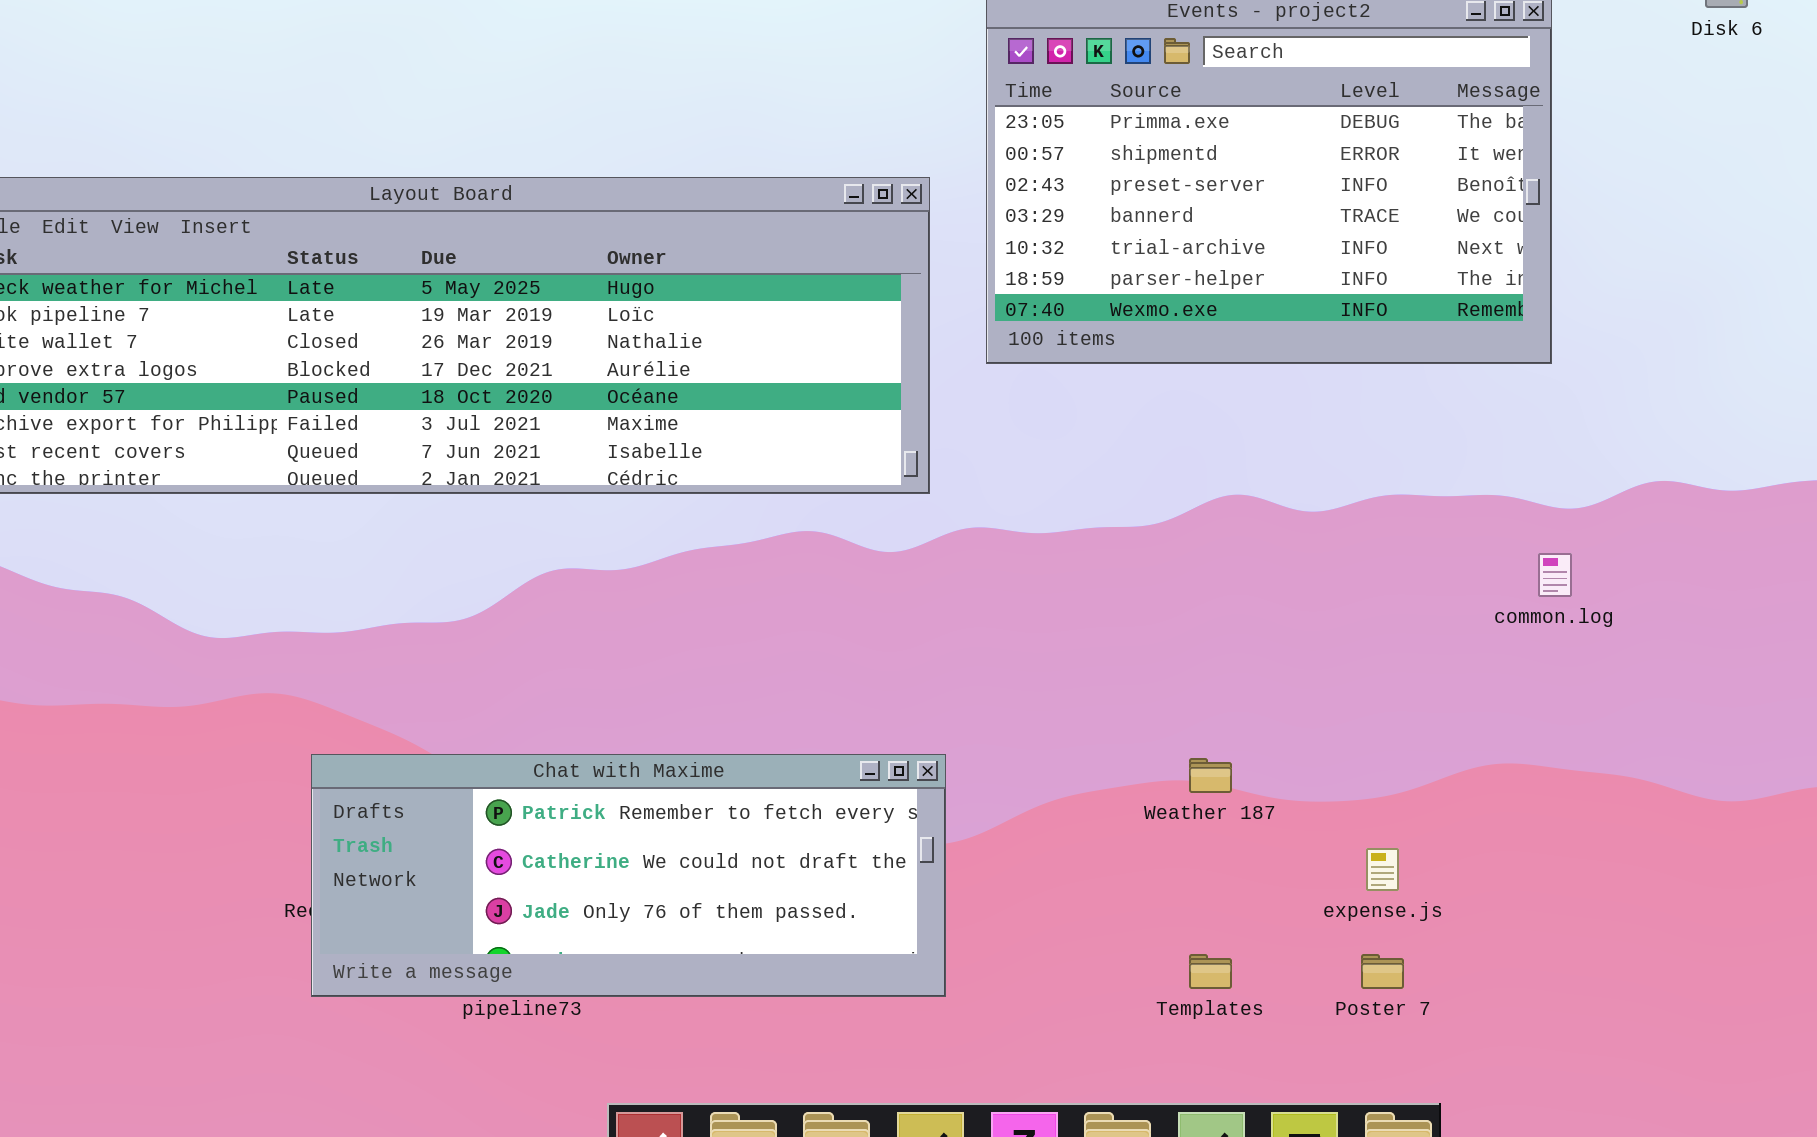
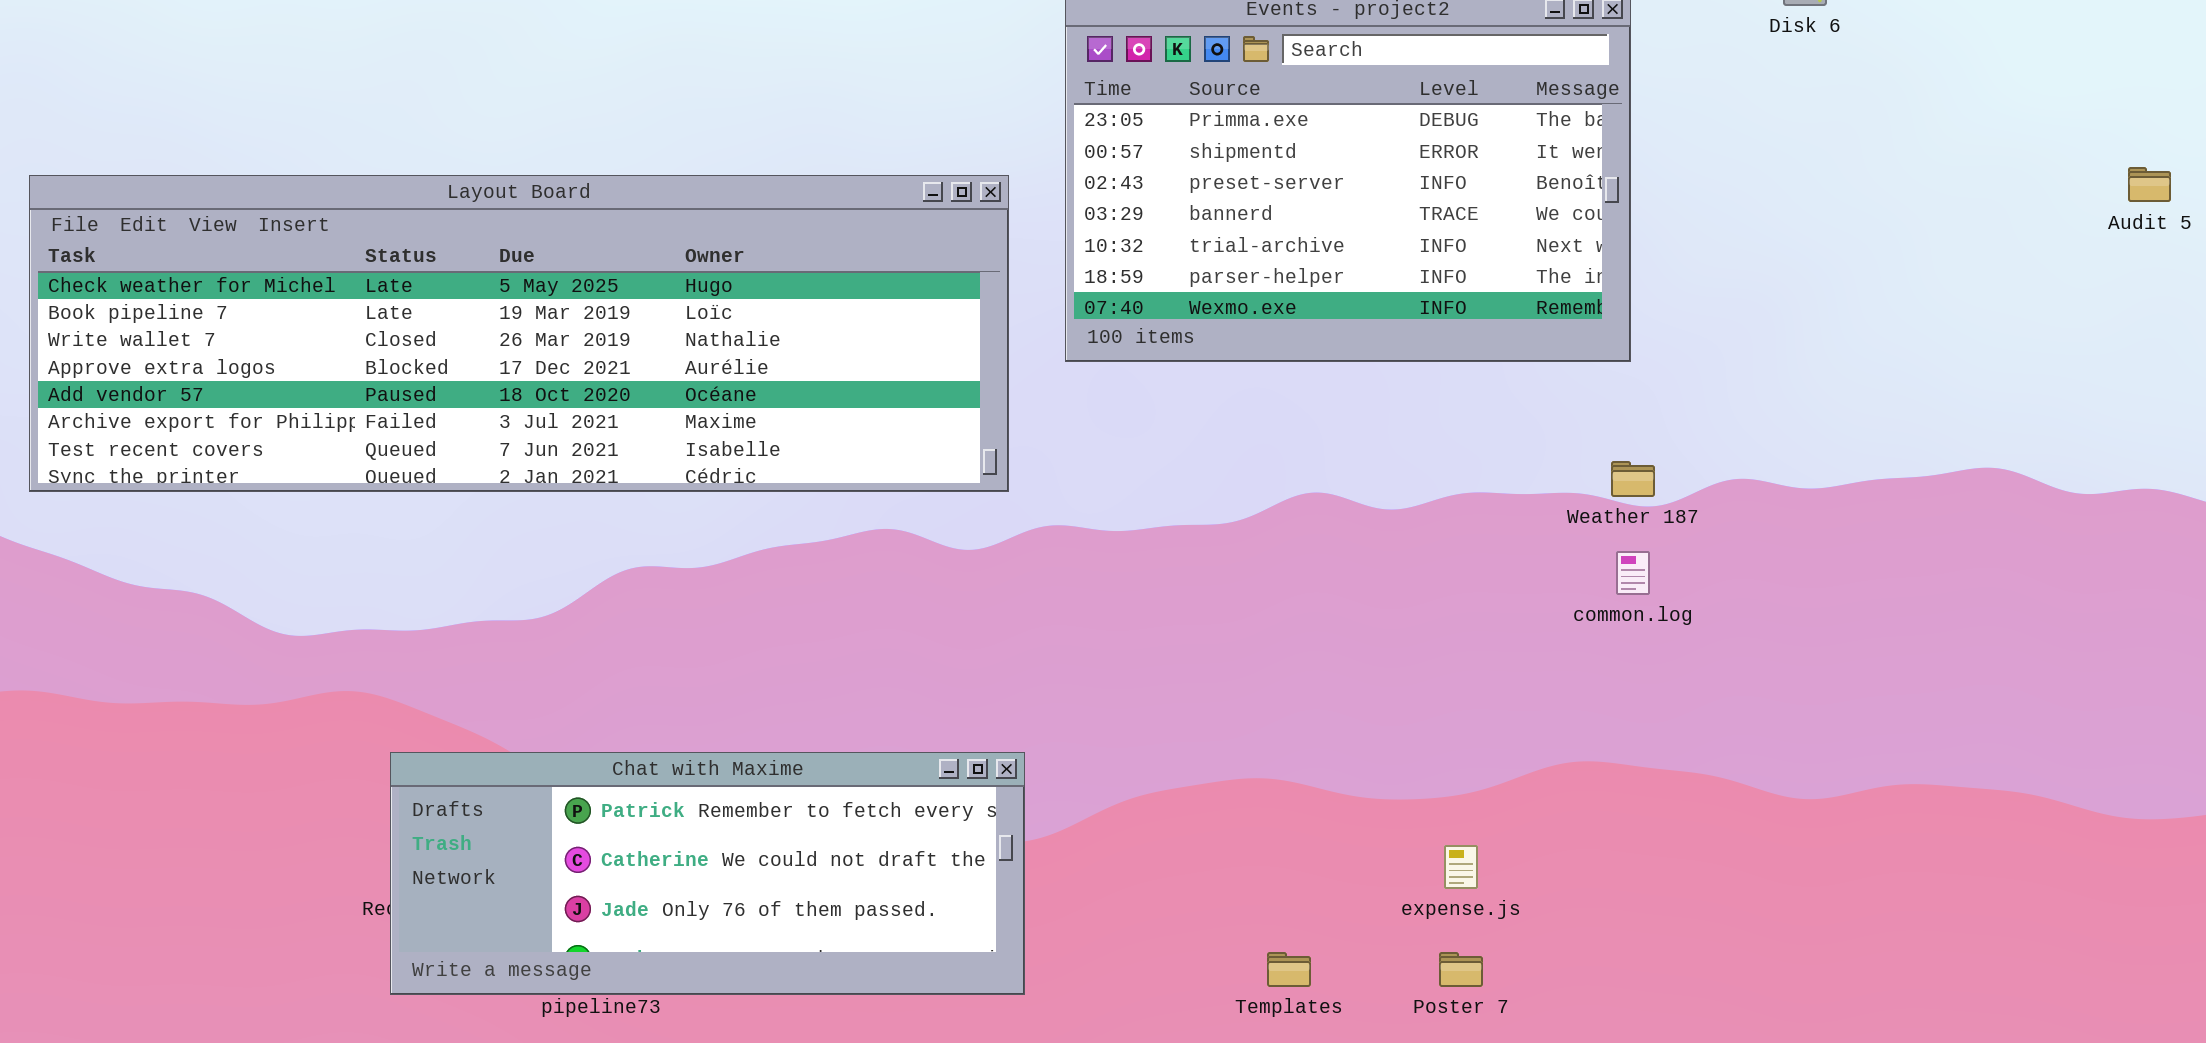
Weather 187: [1189,758,1232,793] -> [1611,461,1655,497], moved

